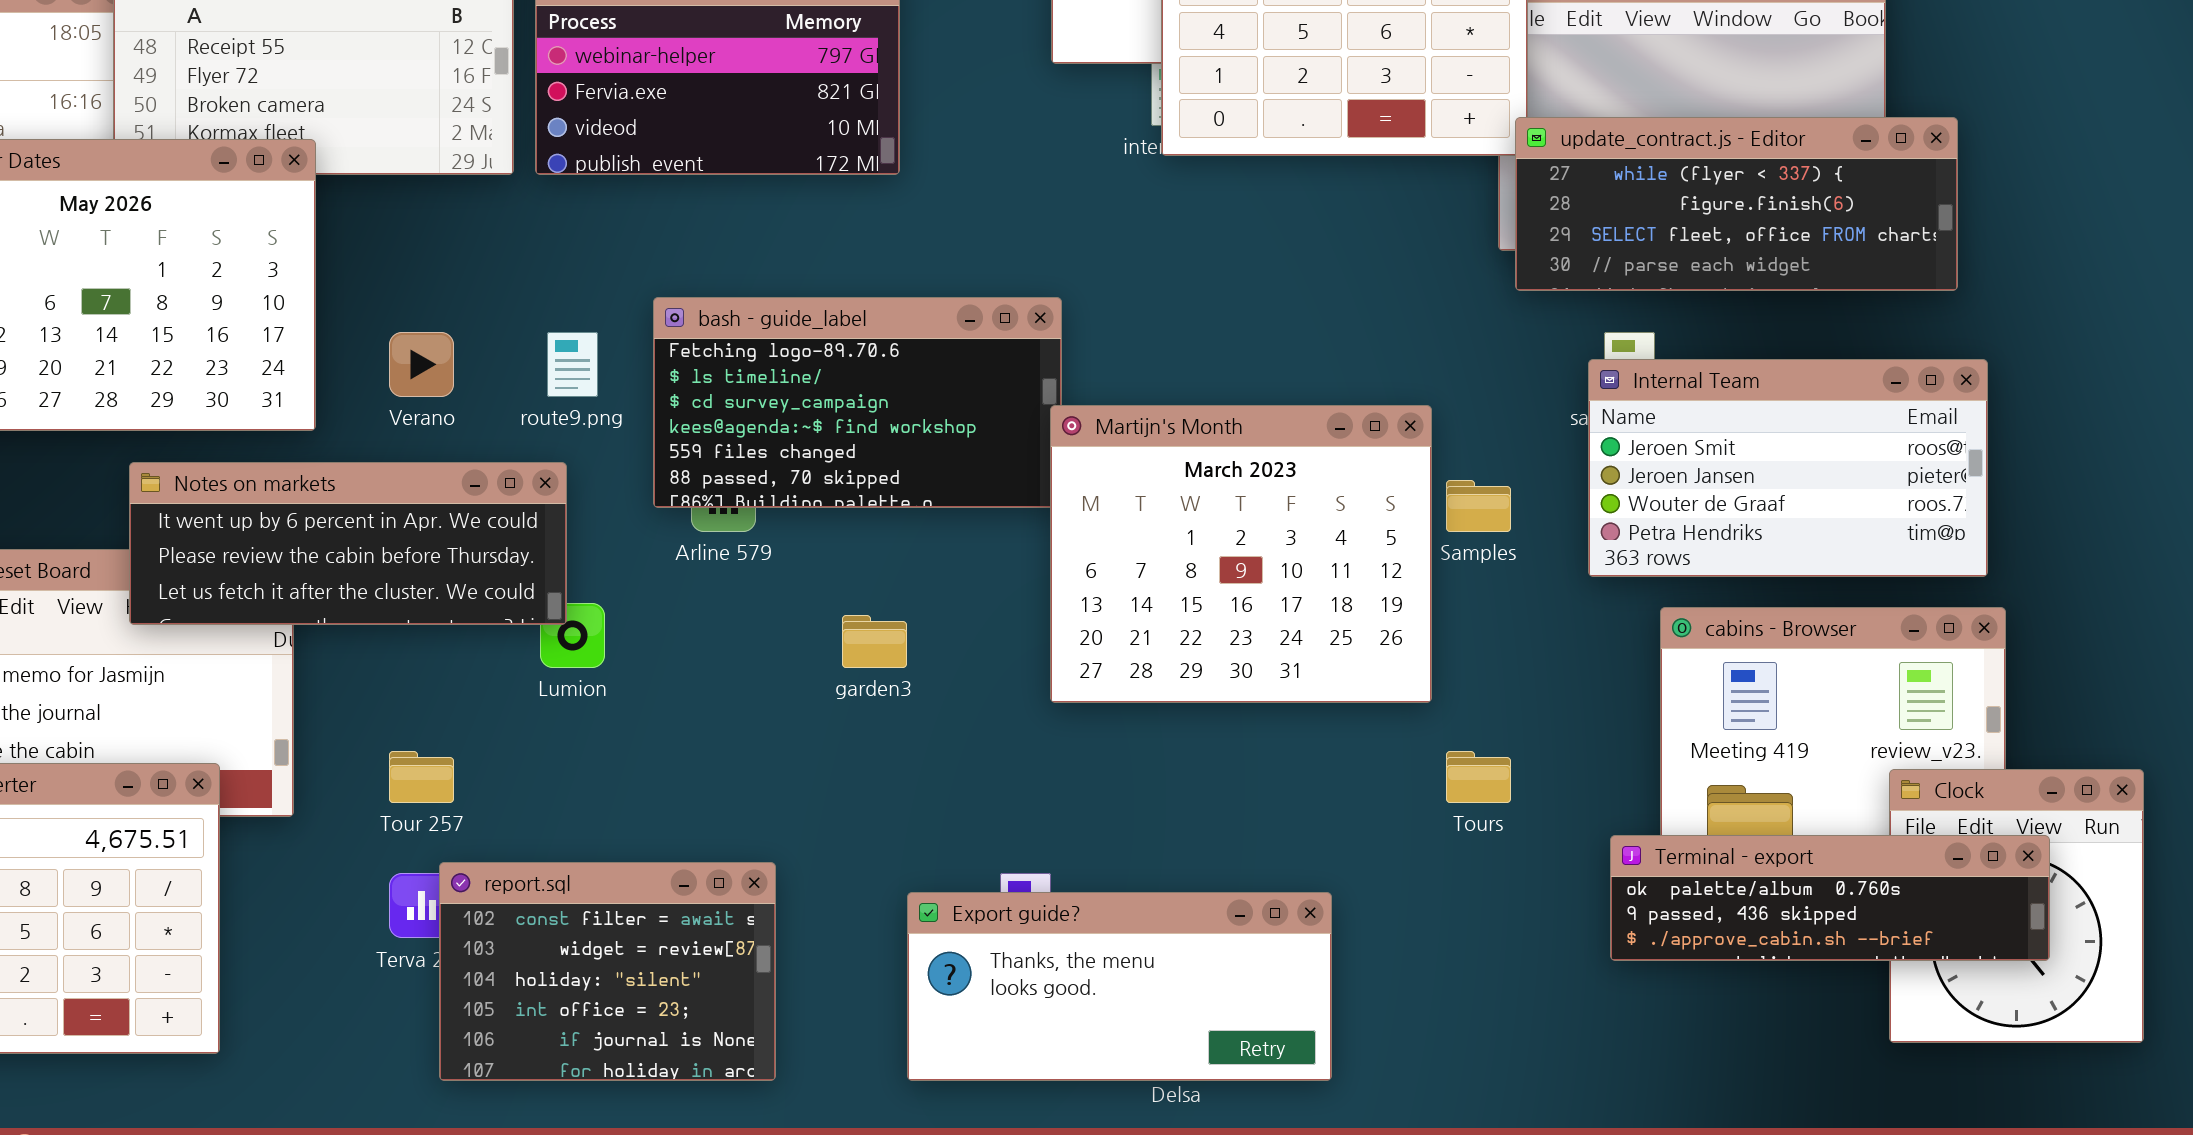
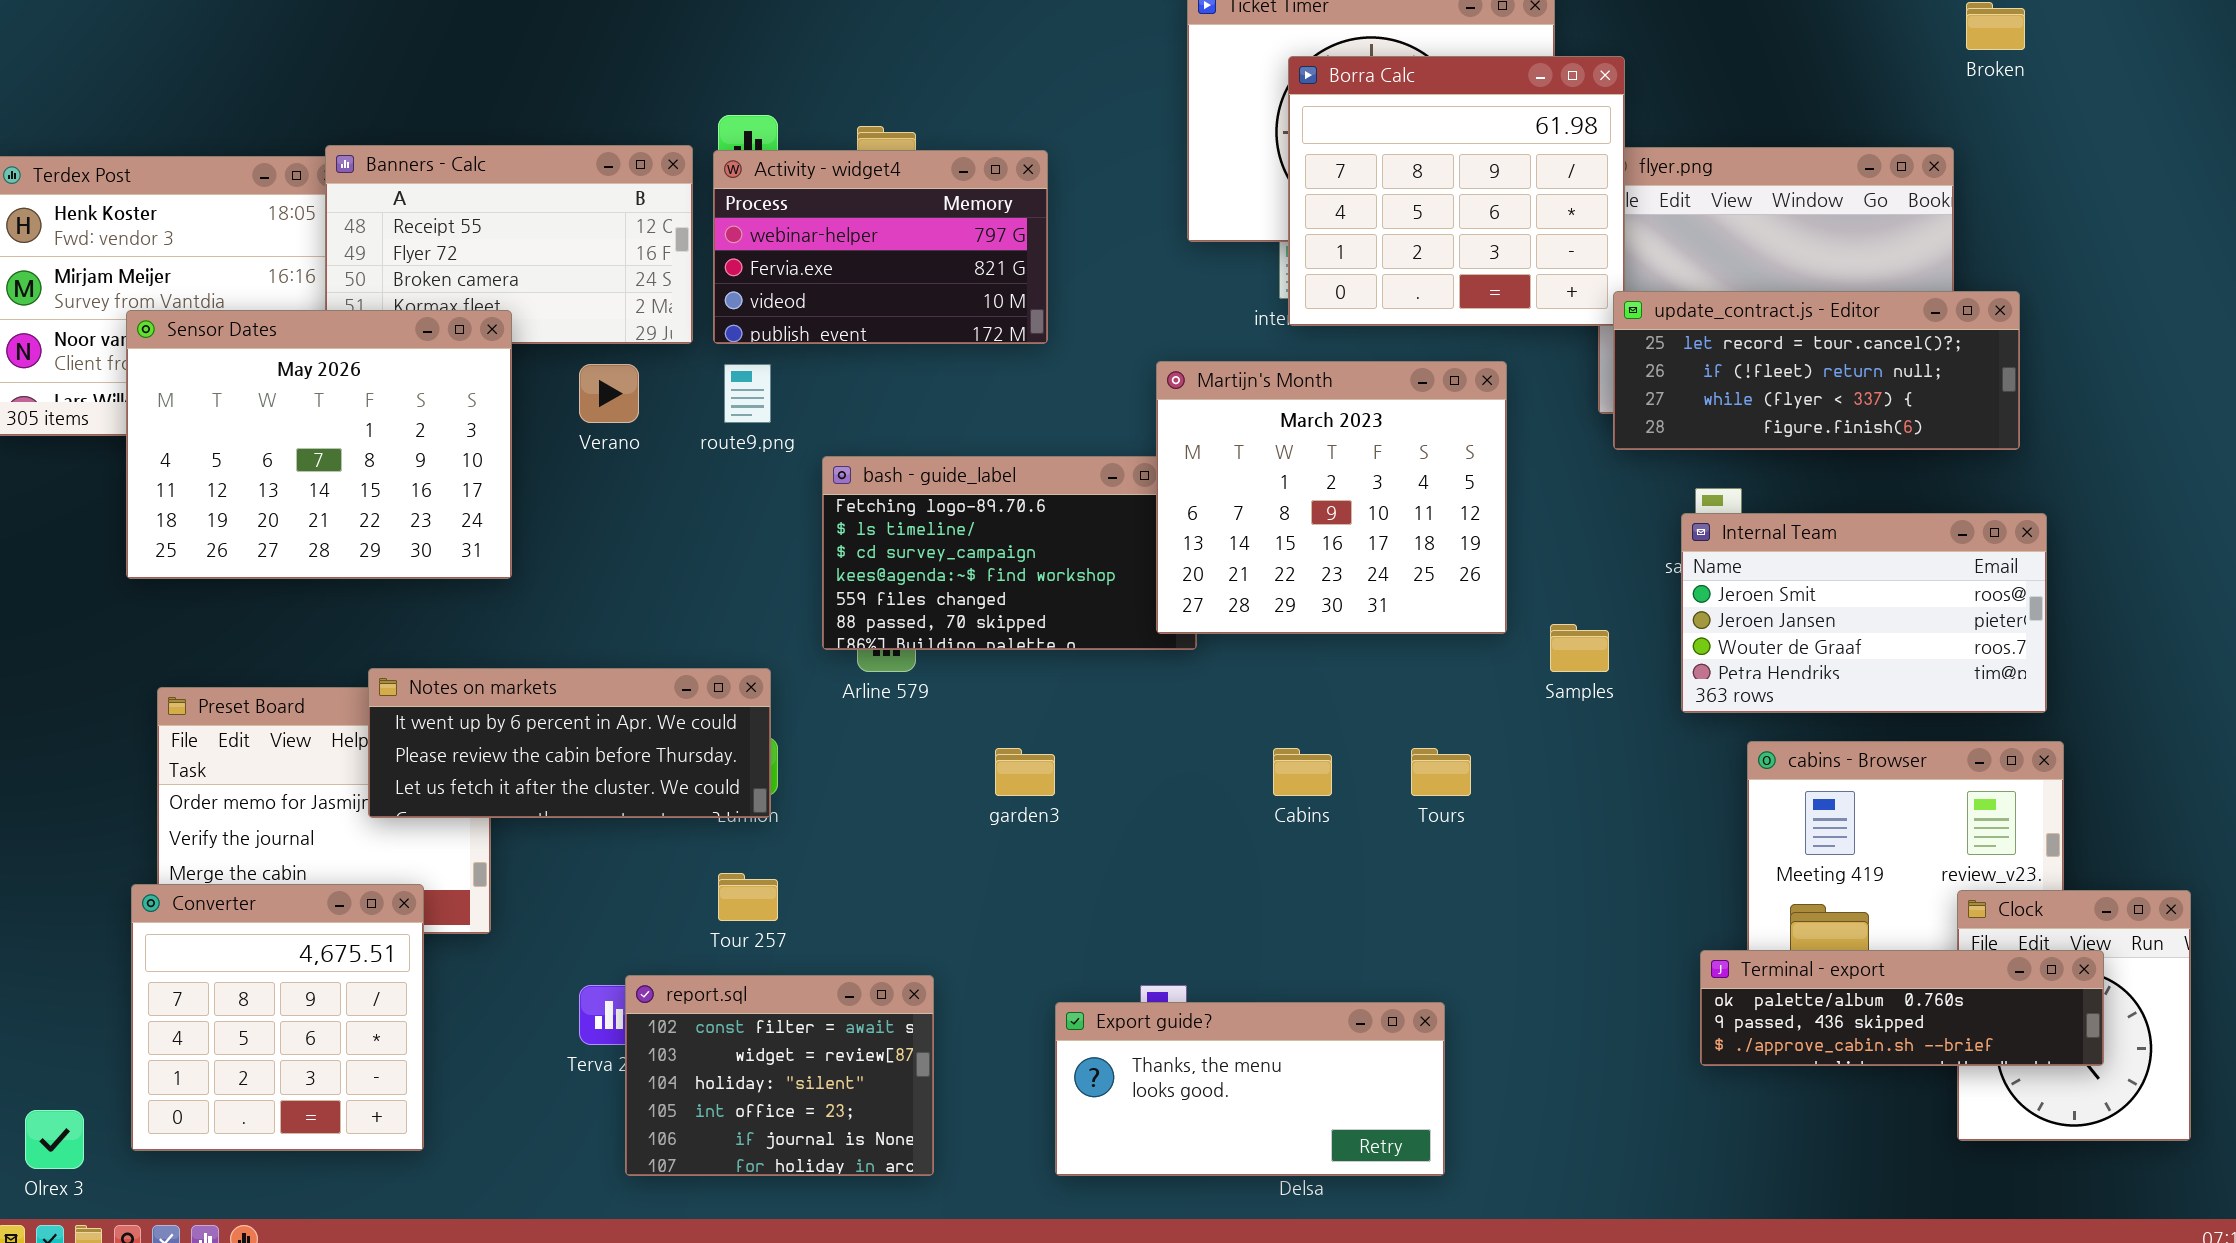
update_contract.js - Editor: [1515,117,1958,291] -> [1613,291,2020,450], scrolled up 2 rows
Verano: [389,332,454,397] -> [579,364,639,423], moved
route9.png: [547,332,598,397] -> [724,364,771,423], moved
Martijn's Month: [1050,405,1432,703] -> [1156,361,1507,634], moved
Notes on markets: [129,462,567,625] -> [368,668,771,818], moved
Tour 257: [389,751,454,803] -> [718,873,778,921], moved
Tours: [1446,751,1511,803] -> [1411,748,1471,796], moved

